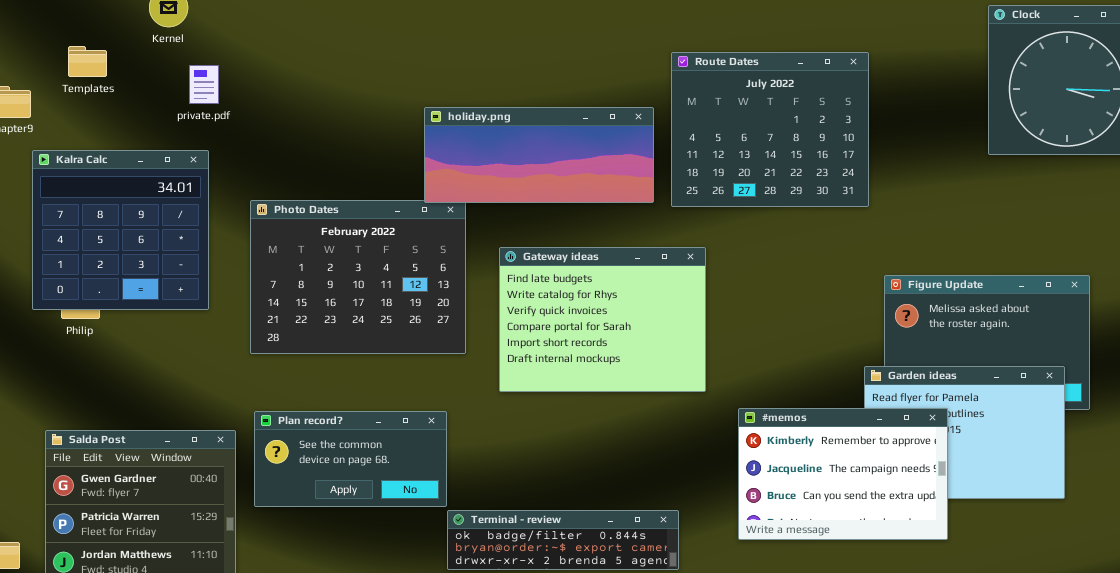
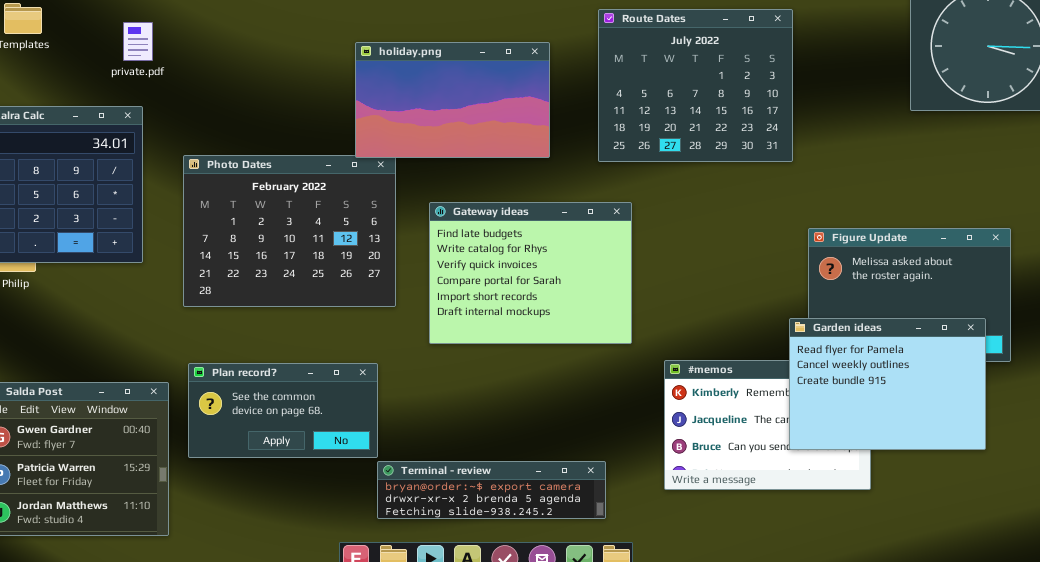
holiday.png: [424,107,654,203] -> [355,42,550,158], resized
Garden ideas: [864,366,1065,499] -> [789,318,986,450], raised
Terminal - review: [447,510,679,570] -> [377,461,606,519], scrolled down 1 row

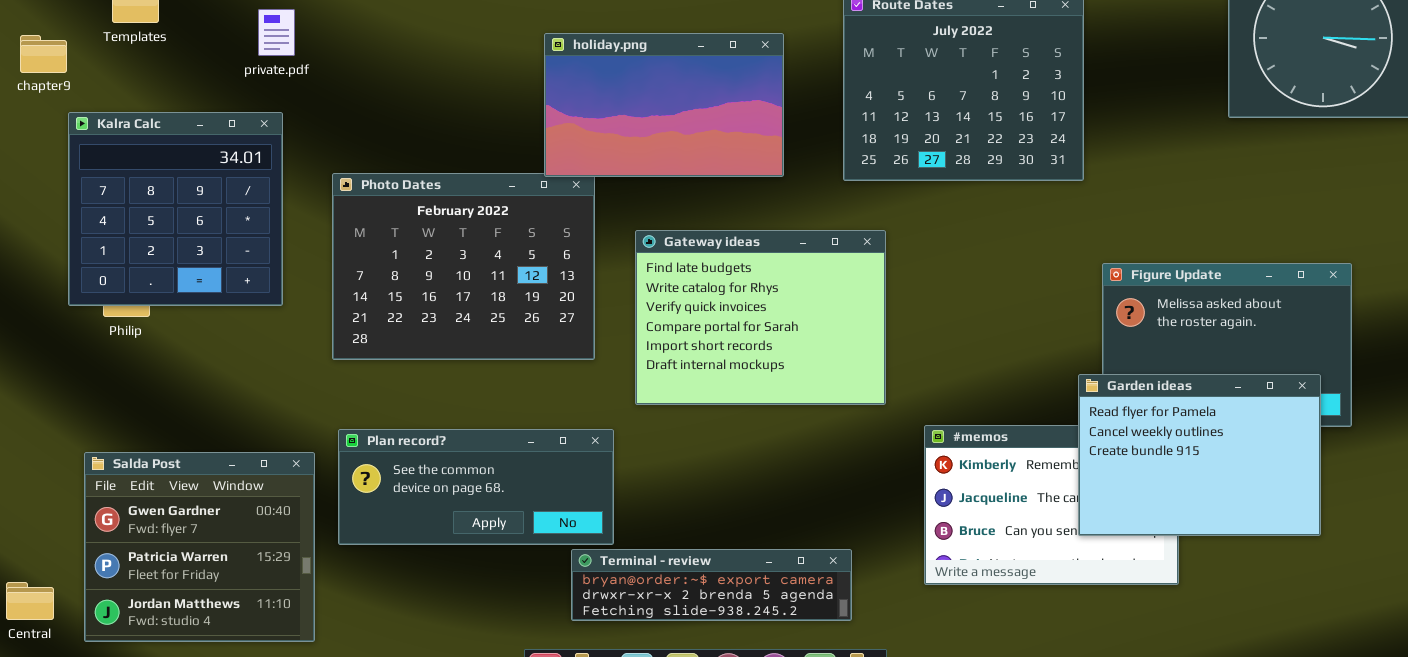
Plan record?: [188,363,378,458] -> [338,429,614,545], resized

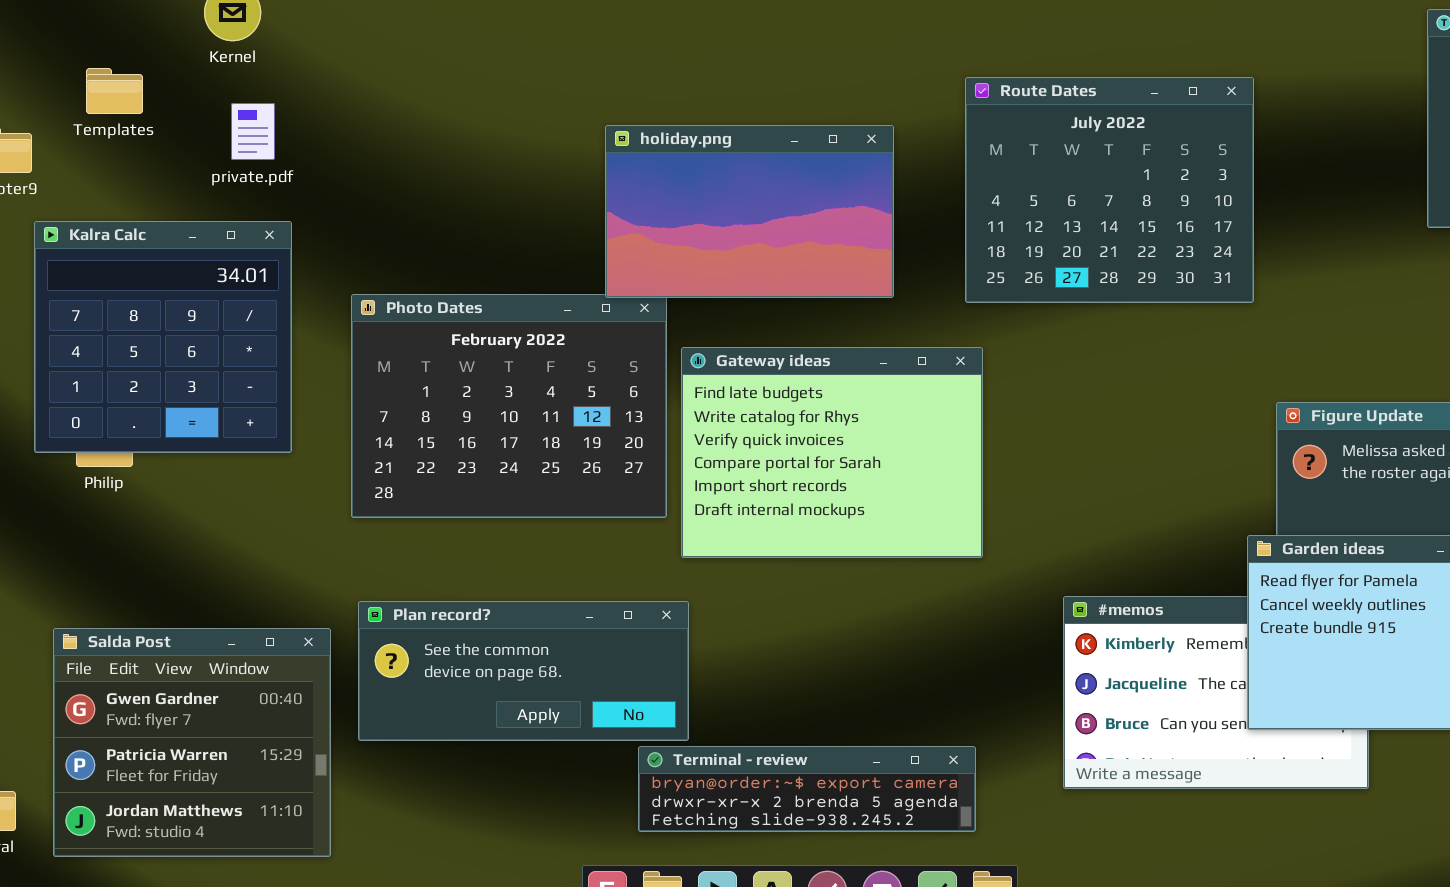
private.pdf: [258,9,295,56] -> [231,103,275,160], moved
Gateway ideas: [635,230,886,405] -> [681,347,983,558], moved

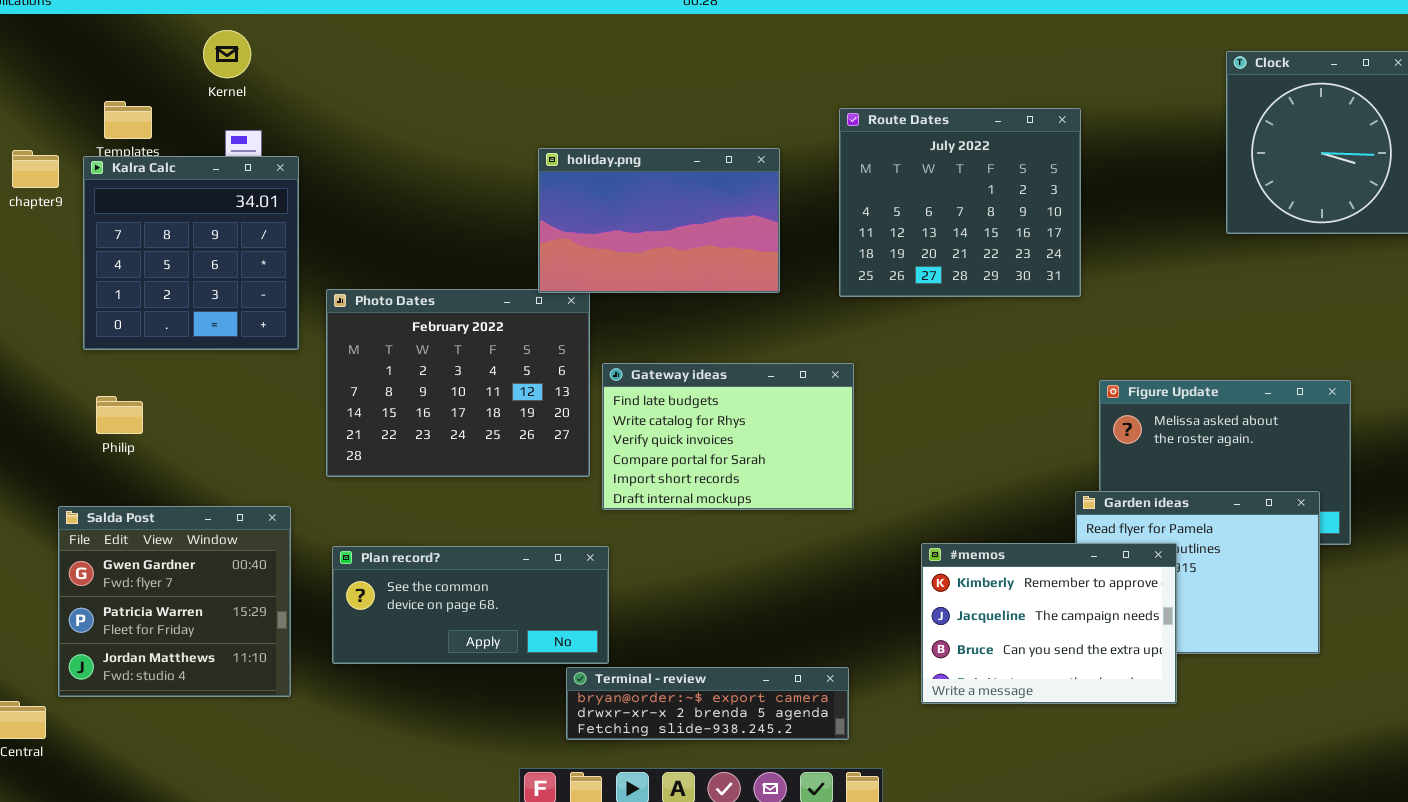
Kalra Calc: [34,221,292,453] -> [83,156,299,350], moved
Gateway ideas: [681,347,983,558] -> [602,363,854,510], resized
#memos: [1063,596,1369,789] -> [921,543,1177,704], raised
Salda Post: [53,628,331,857] -> [58,506,291,697], moved

